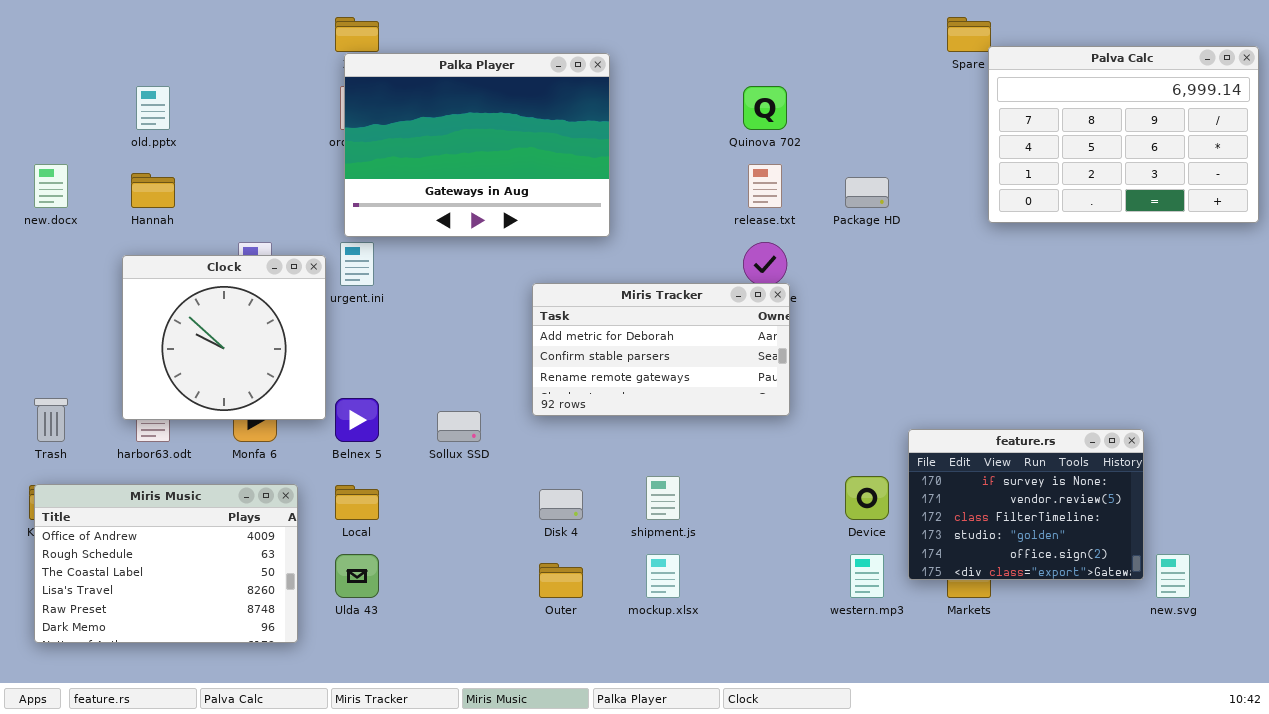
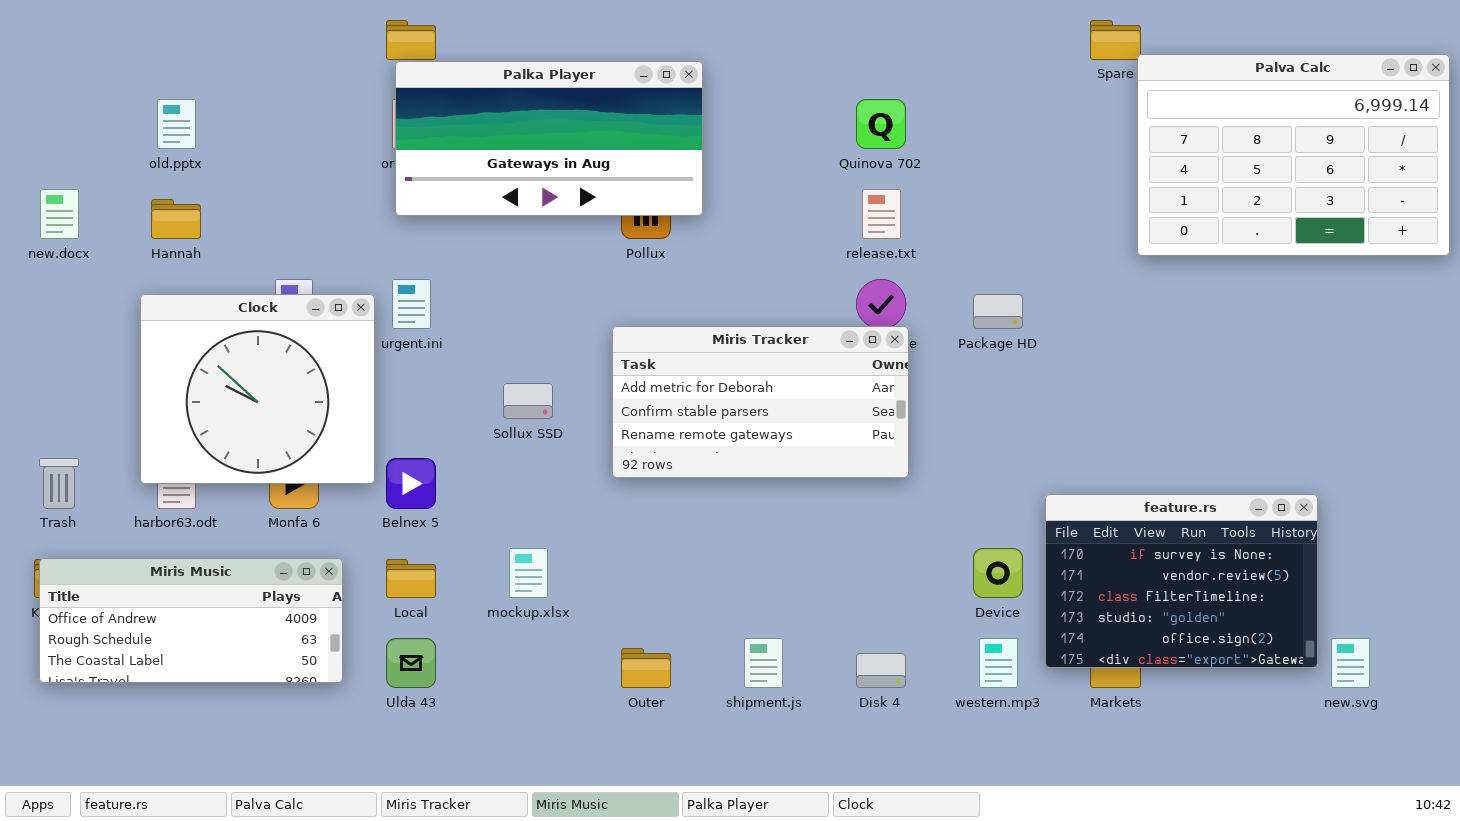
Palka Player: [344,53,610,237] -> [395,61,703,216], resized
Package HD: [845,177,889,208] -> [973,294,1023,329], moved
Sollux SSD: [437,411,481,442] -> [503,383,553,419], moved
shipment.js: [646,476,680,520] -> [744,638,783,688], moved
Miris Music: [34,484,298,643] -> [39,558,343,683], resized
Disk 4: [539,489,583,520] -> [856,653,906,688], moved
mockup.xlsx: [646,554,680,598] -> [509,548,548,598], moved

